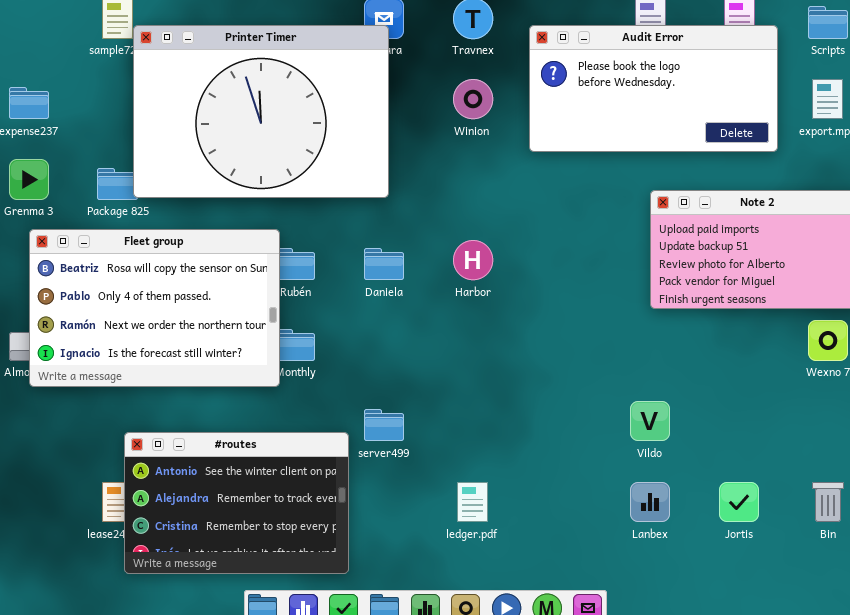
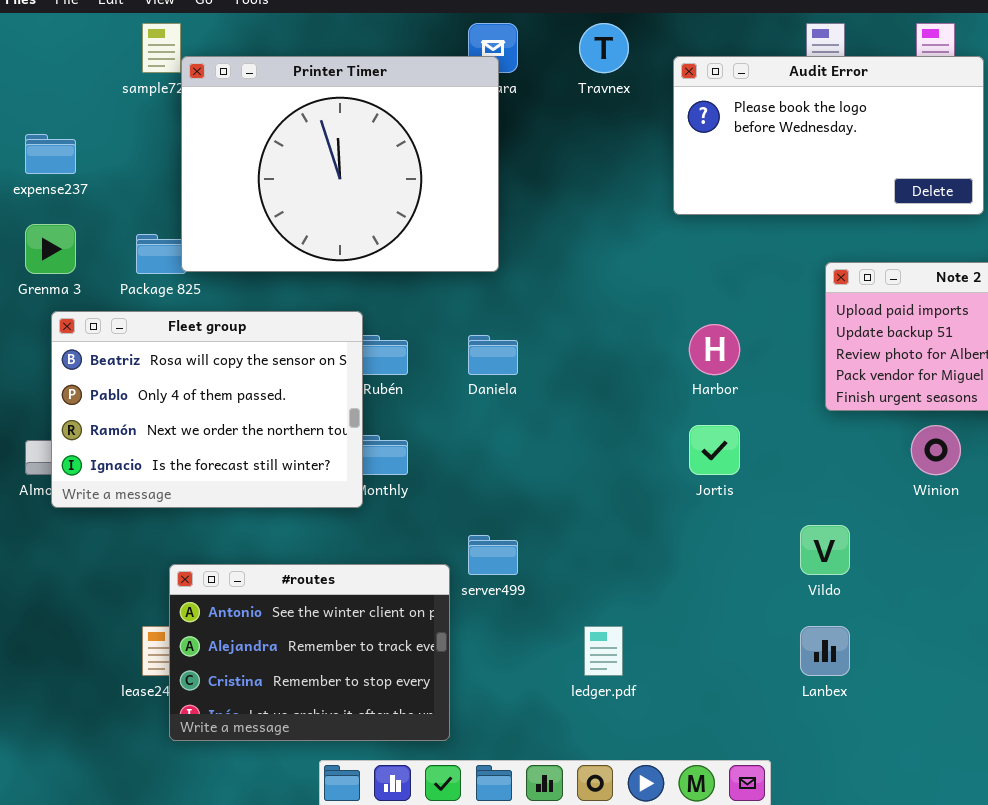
Winion: [453,79,493,119] -> [911,425,961,475], moved
Harbor: [453,240,493,280] -> [689,324,740,375], moved
Jortis: [719,482,759,522] -> [689,425,740,475], moved

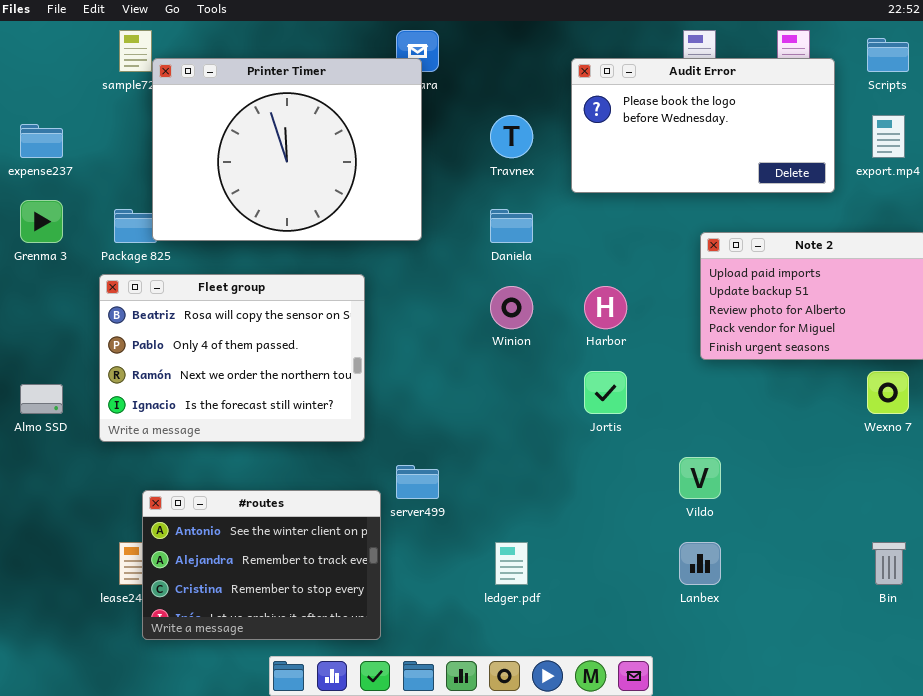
Travnex: [579,23,629,73] -> [490,115,533,158], moved
Fleet group: [51,311,363,508] -> [99,274,365,442], moved
Daniela: [468,335,518,375] -> [490,209,533,243], moved
Winion: [911,425,961,475] -> [490,286,533,329], moved

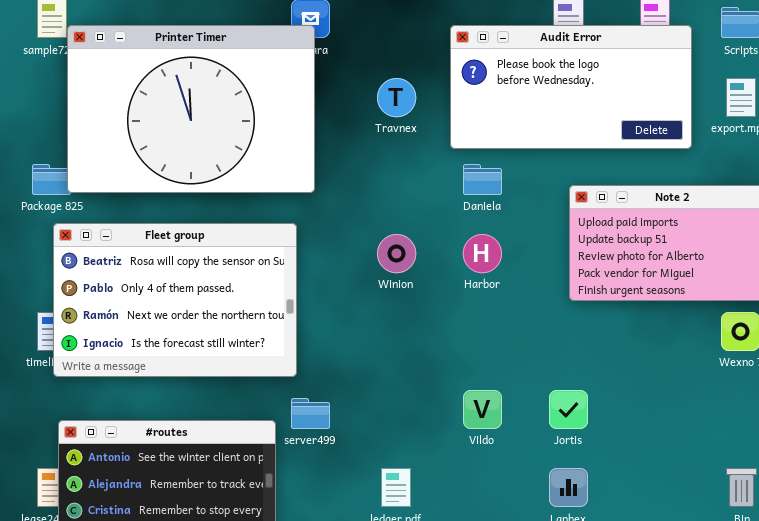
Daniela: [490,209,533,243] -> [463,164,502,195], moved
Fleet group: [99,274,365,442] -> [53,223,297,377], moved
Jortis: [584,371,627,414] -> [549,390,588,429], moved
Vildo: [679,457,721,499] -> [463,390,502,429], moved

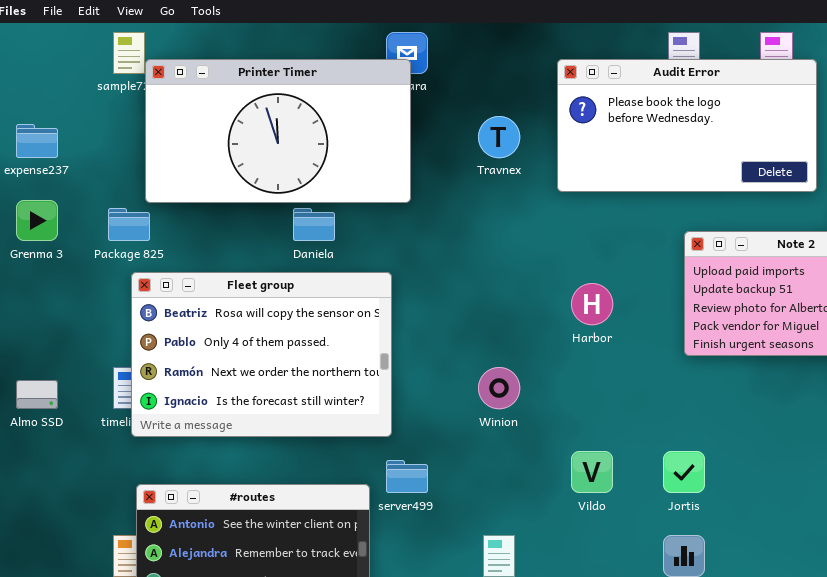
Printer Timer: [67,25,315,193] -> [145,59,411,203], resized
Daniela: [463,164,502,195] -> [293,208,335,241], moved
Winion: [377,234,416,273] -> [478,367,520,409], moved

